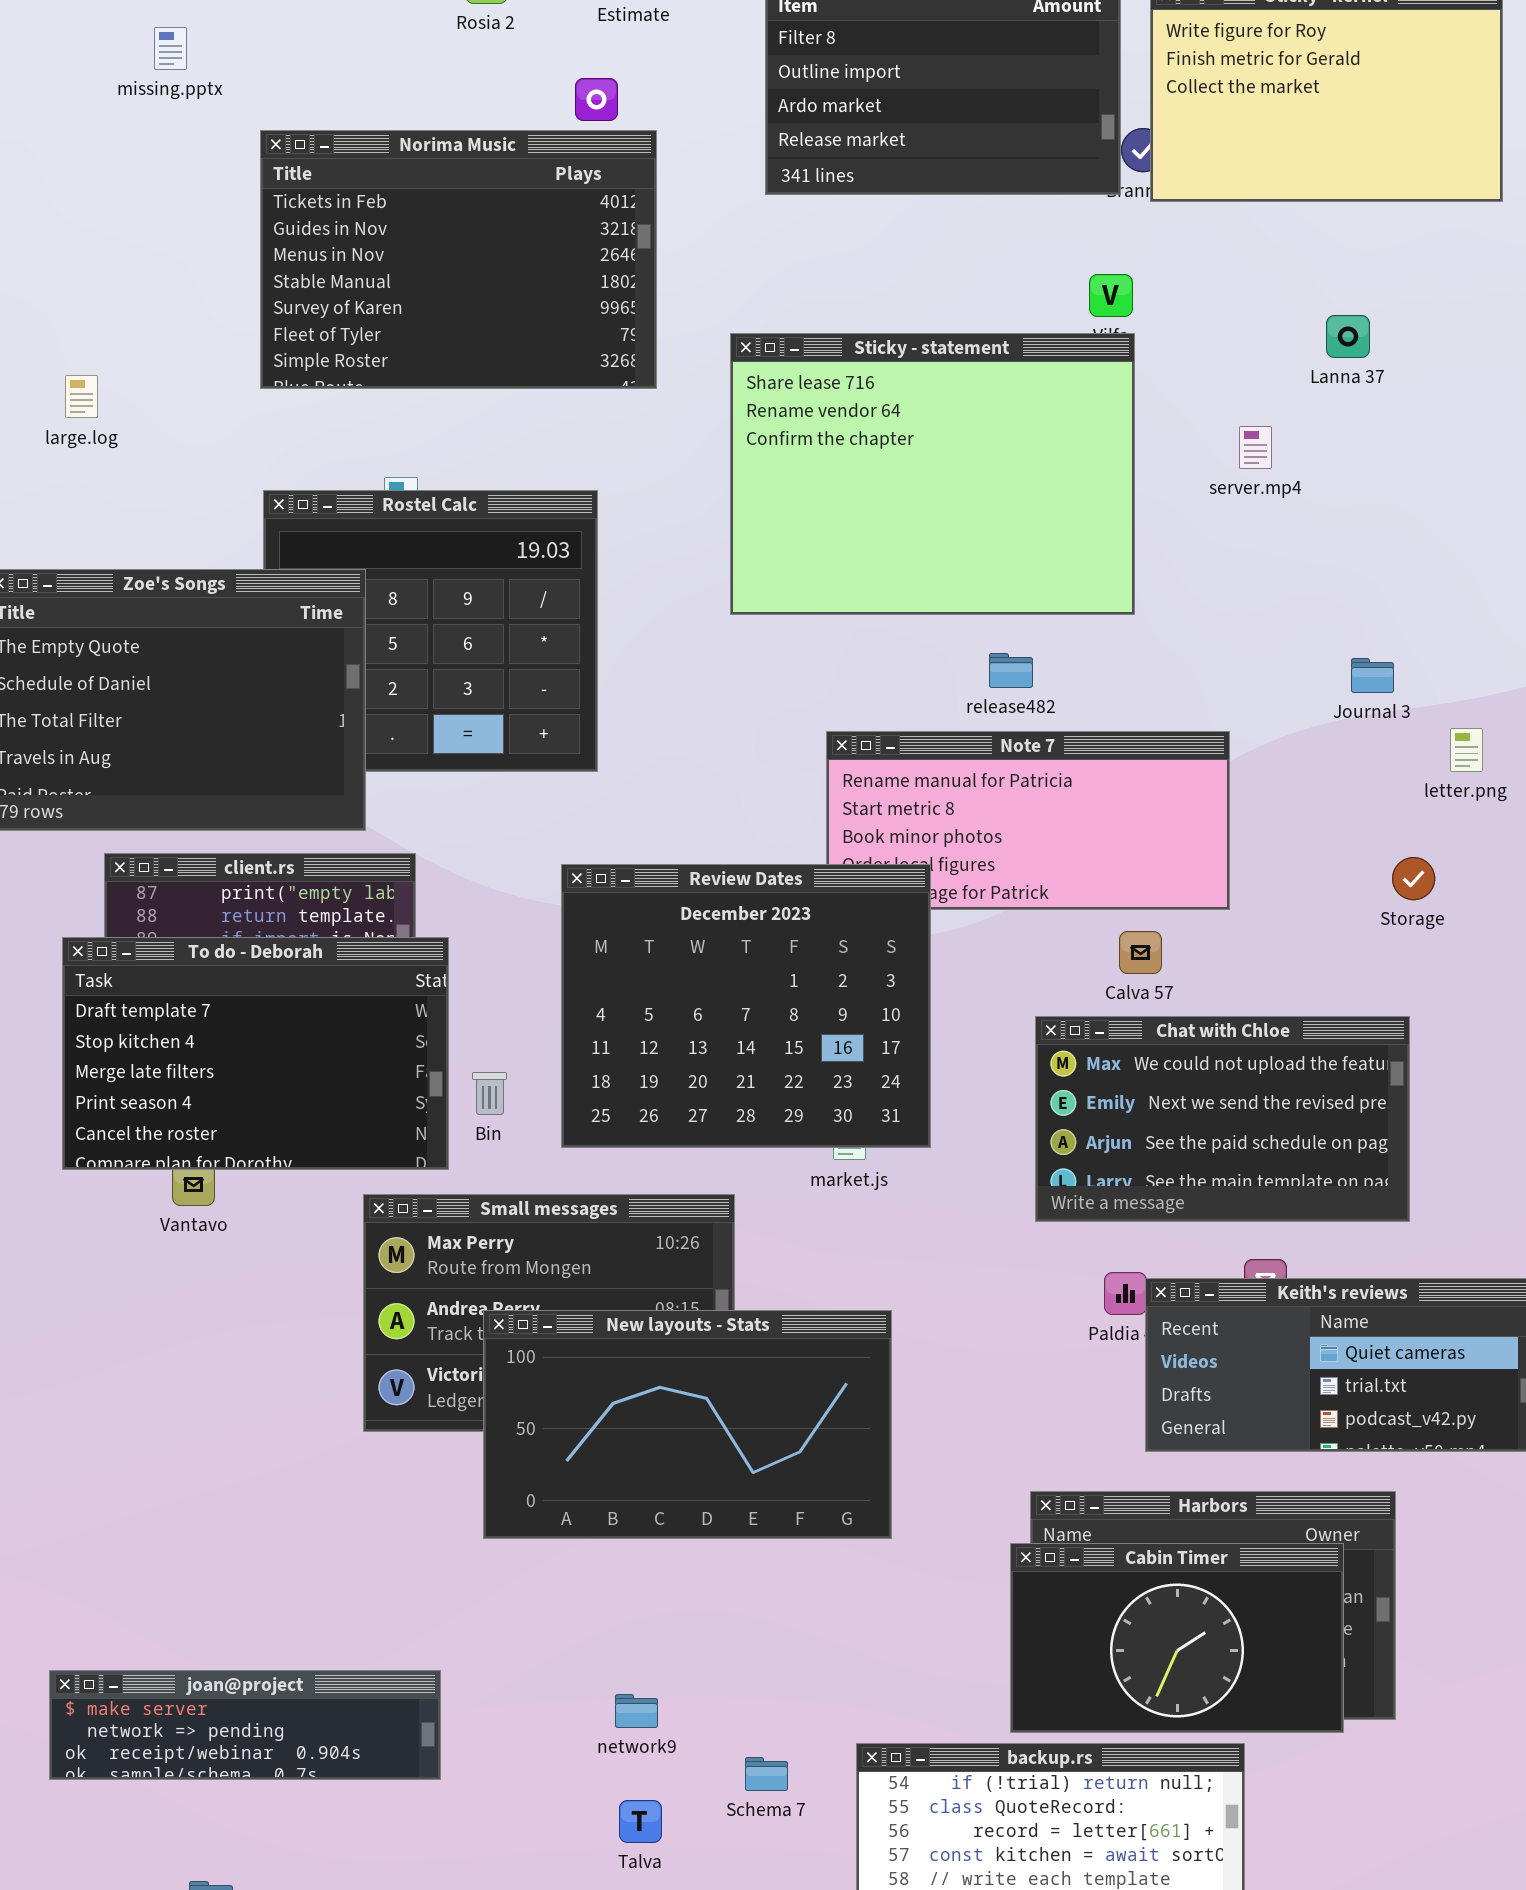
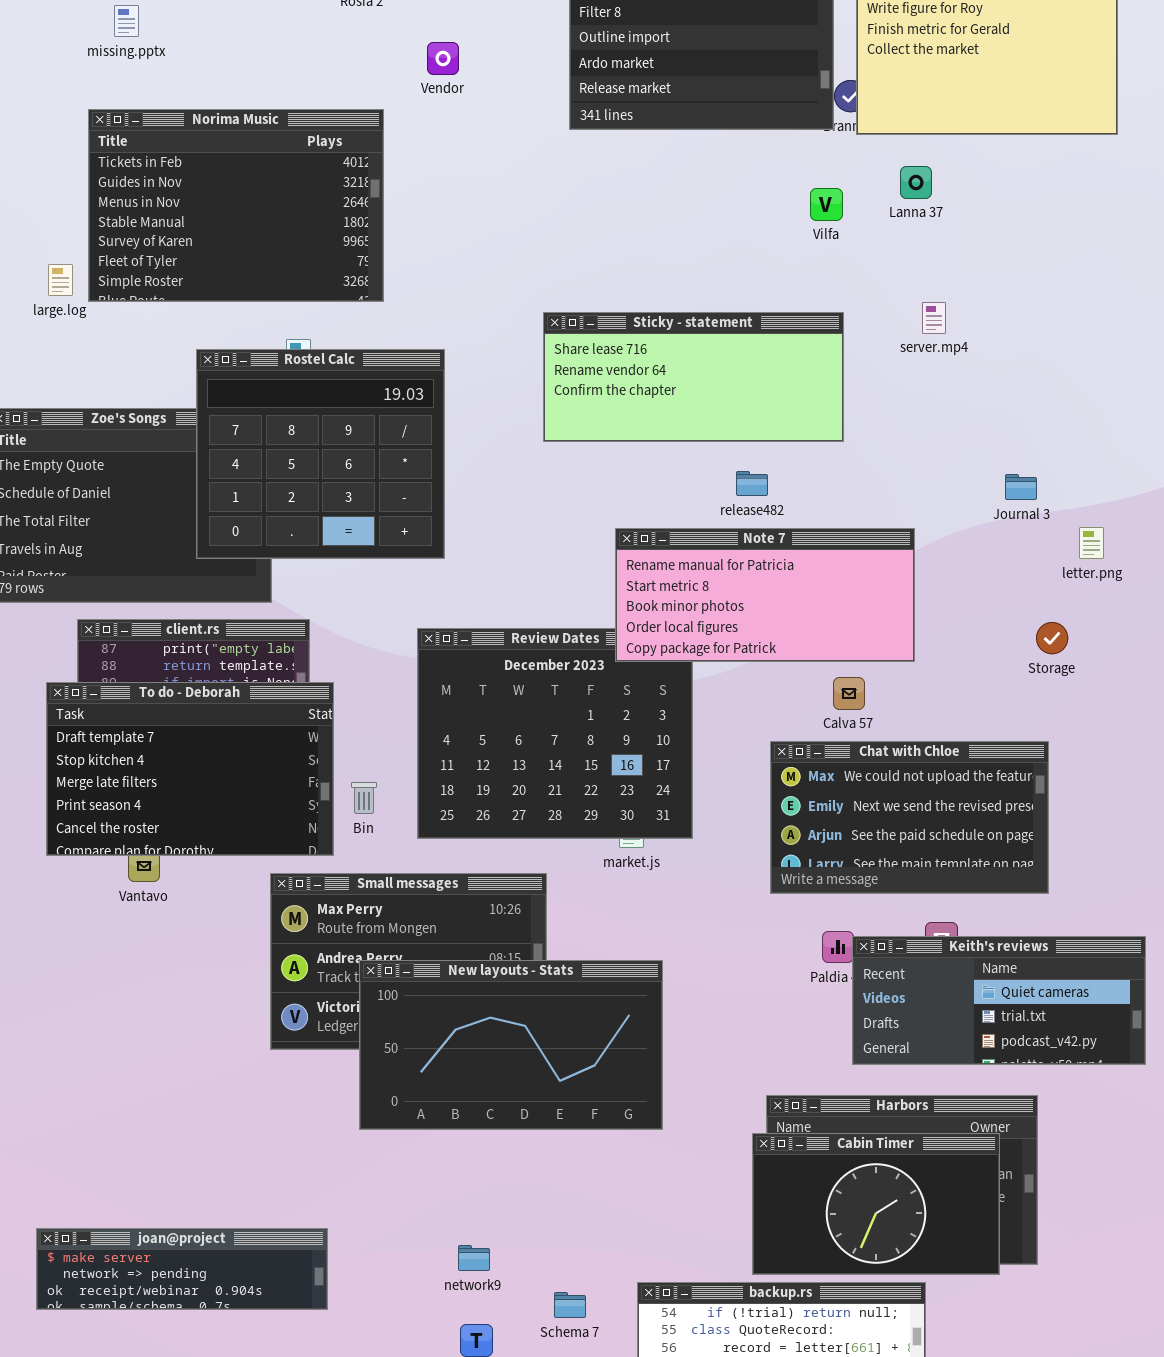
Norima Music: [260,130,657,389] -> [88,109,384,302], moved
Lanna 37: [1326,315,1370,358] -> [900,166,932,199], moved
Sticky - statement: [730,333,1135,615] -> [543,312,844,442], resized
Rostel Calc: [263,490,598,772] -> [196,349,445,559], raised
Note 7: [826,731,1230,910] -> [615,528,915,662], raised

